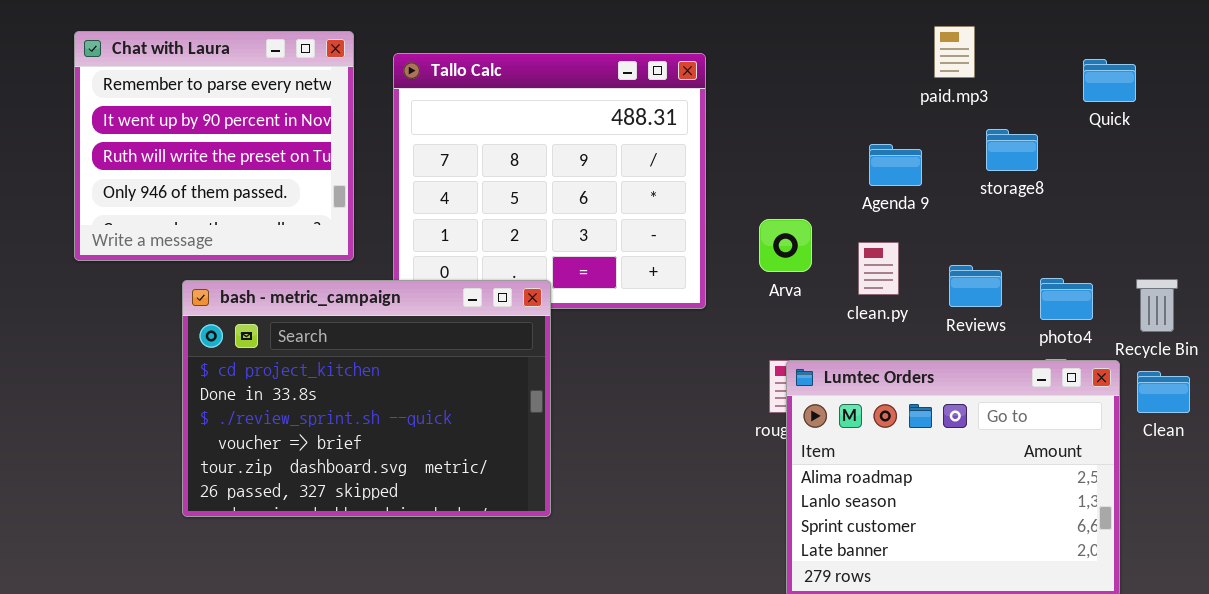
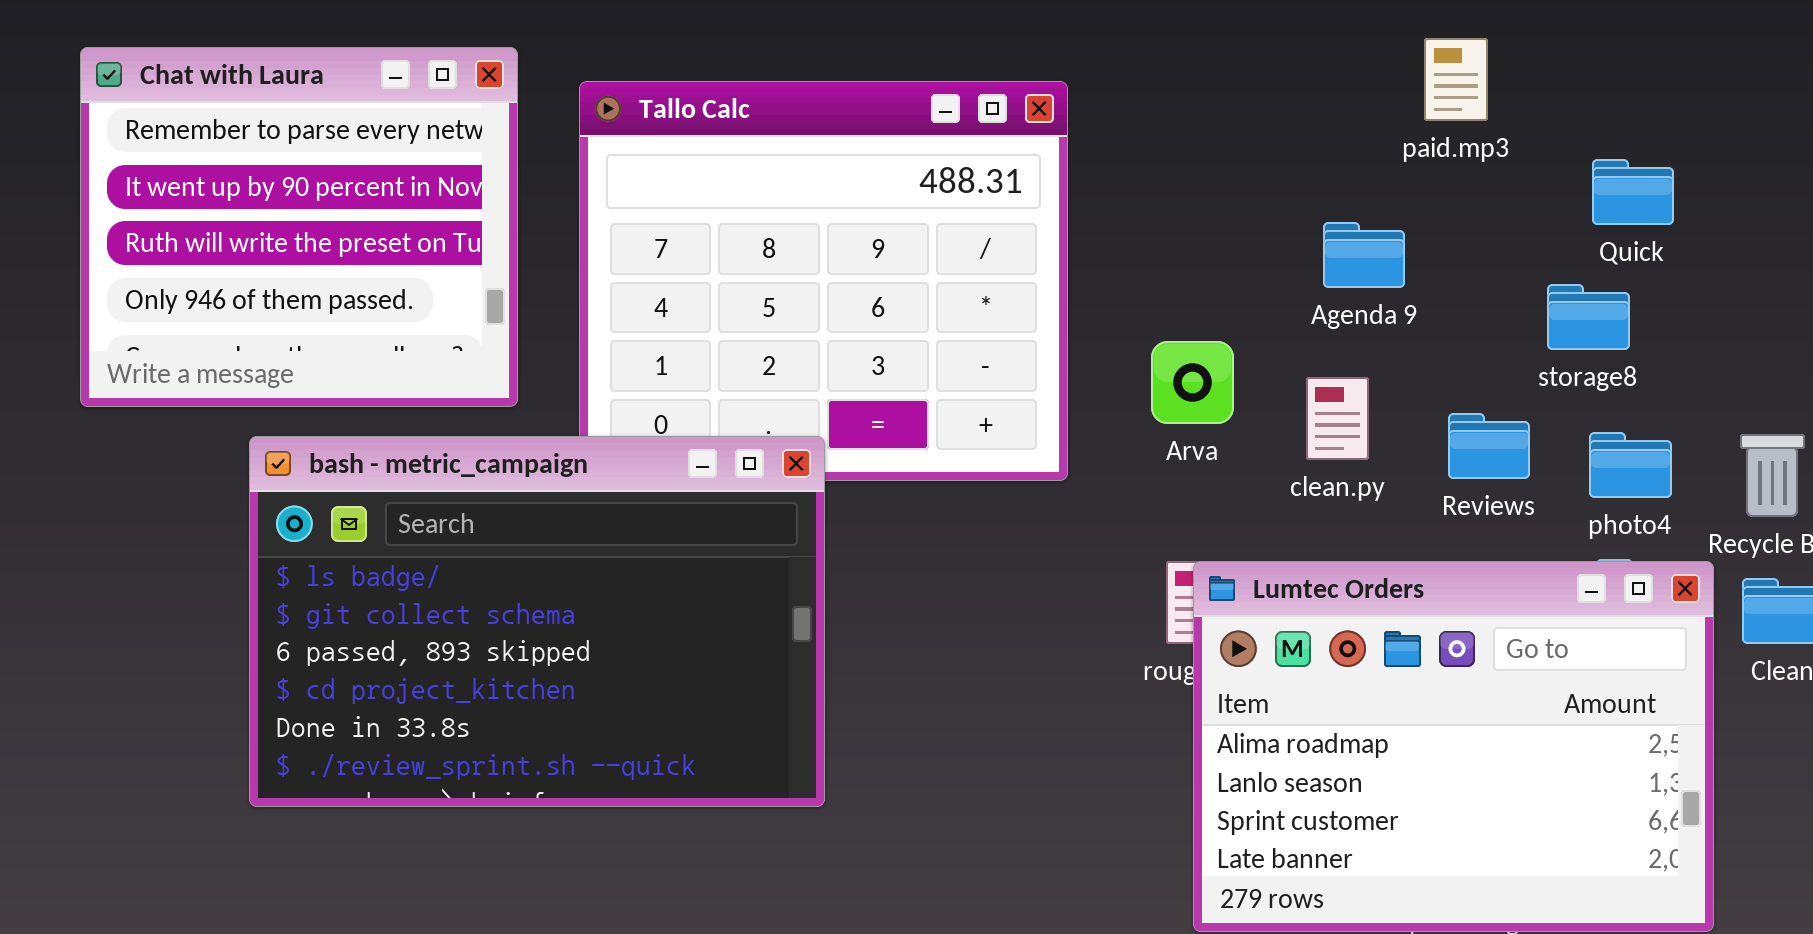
Quick: [1083,59,1136,102] -> [1592,159,1674,225], moved
storage8: [986,129,1038,171] -> [1547,284,1630,350], moved
bash - metric_campaign: [182,280,551,517] -> [249,436,825,807], scrolled up 3 rows

